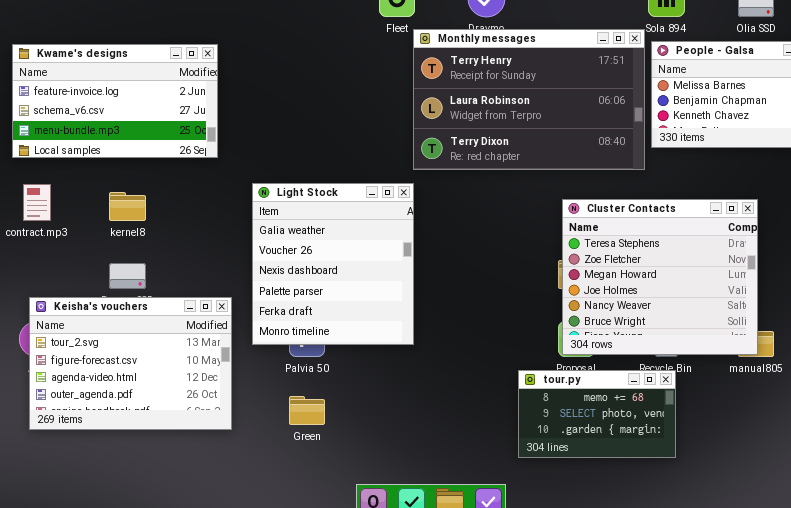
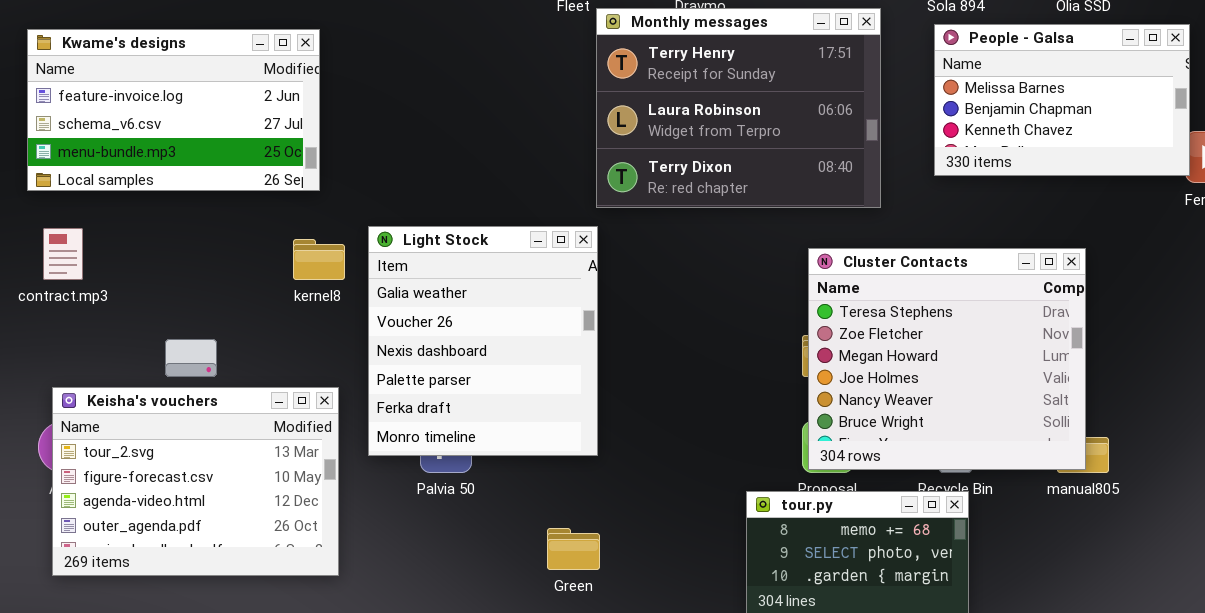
Monthly messages: [413,29,645,170] -> [596,8,881,208], resized
kernel8: [109,192,146,221] -> [293,239,345,280], moved
Green: [289,396,325,425] -> [547,528,600,570], moved

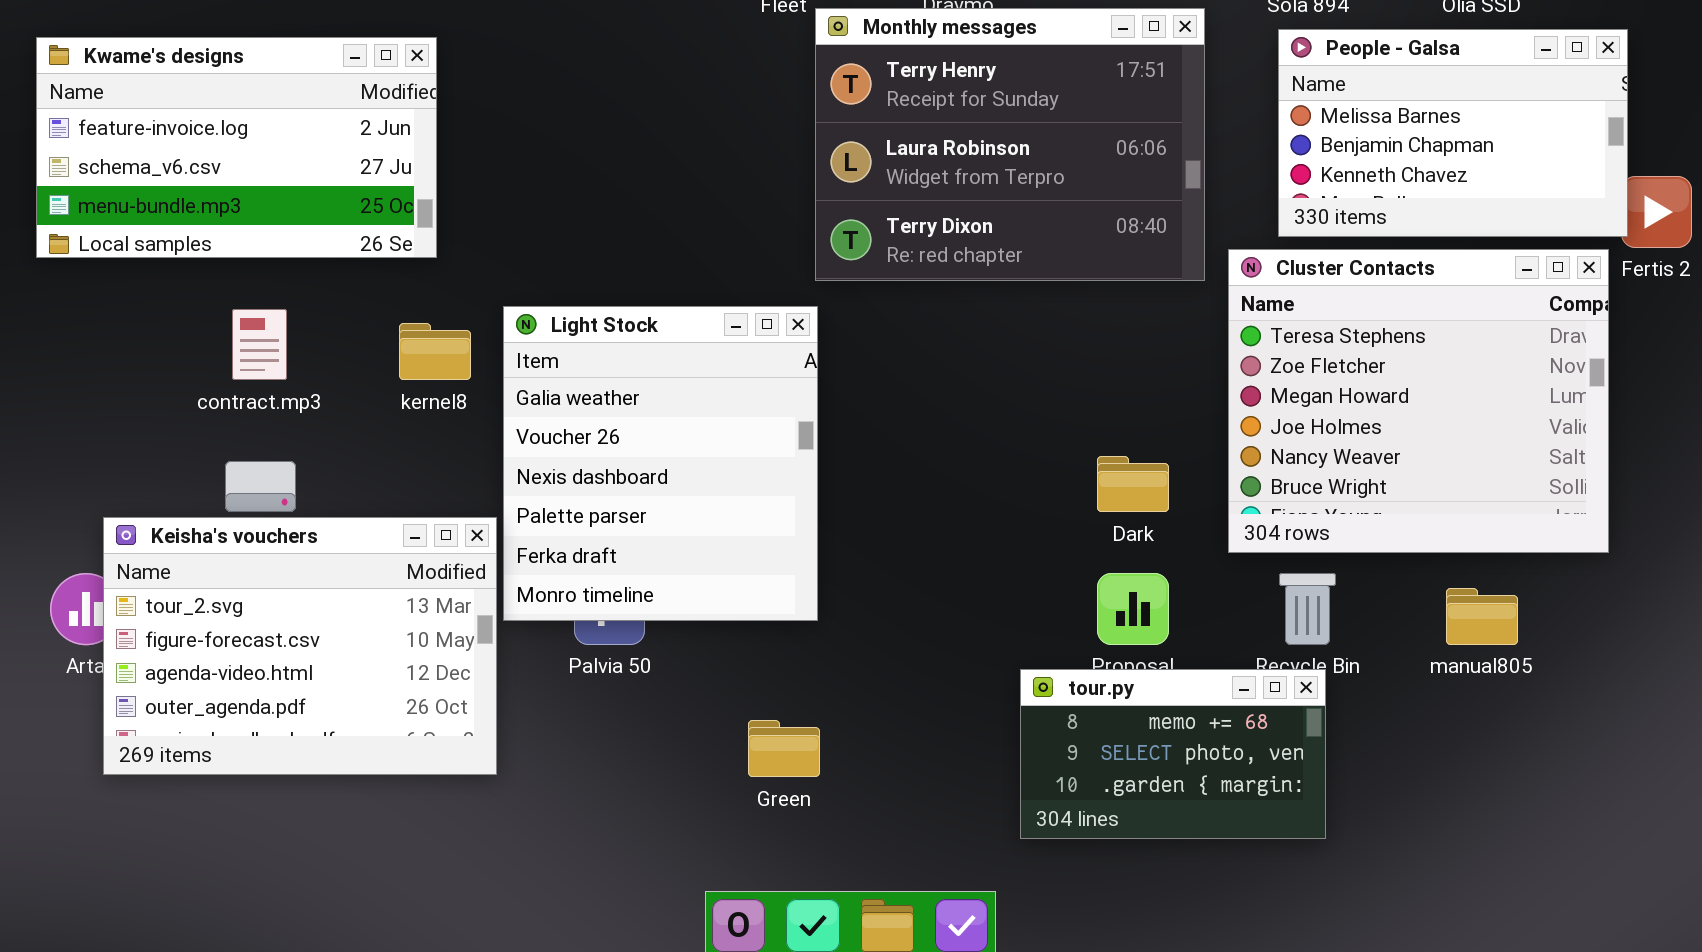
contract.mp3: [43,228,83,280] -> [232,309,287,380], moved
Cluster Contacts: [808,248,1086,470] -> [1228,249,1609,553], moved
Keisha's vouchers: [52,387,339,576] -> [103,517,497,775], moved

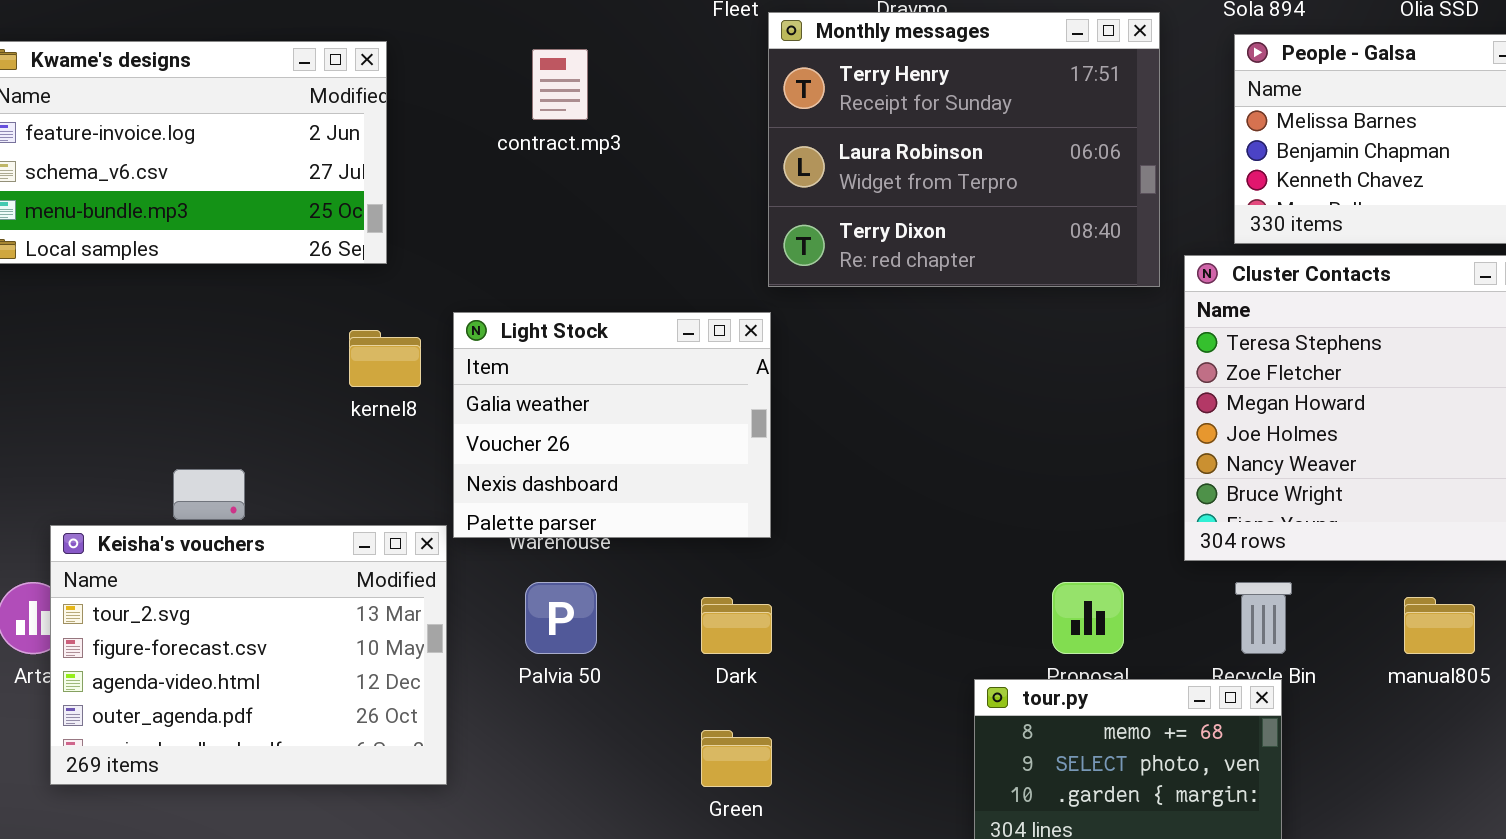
Light Stock: [503,306,818,621] -> [453,312,771,538], resized
contract.mp3: [232,309,287,380] -> [532,49,588,120], moved
Dark: [1097,456,1169,512] -> [701,597,772,654], moved

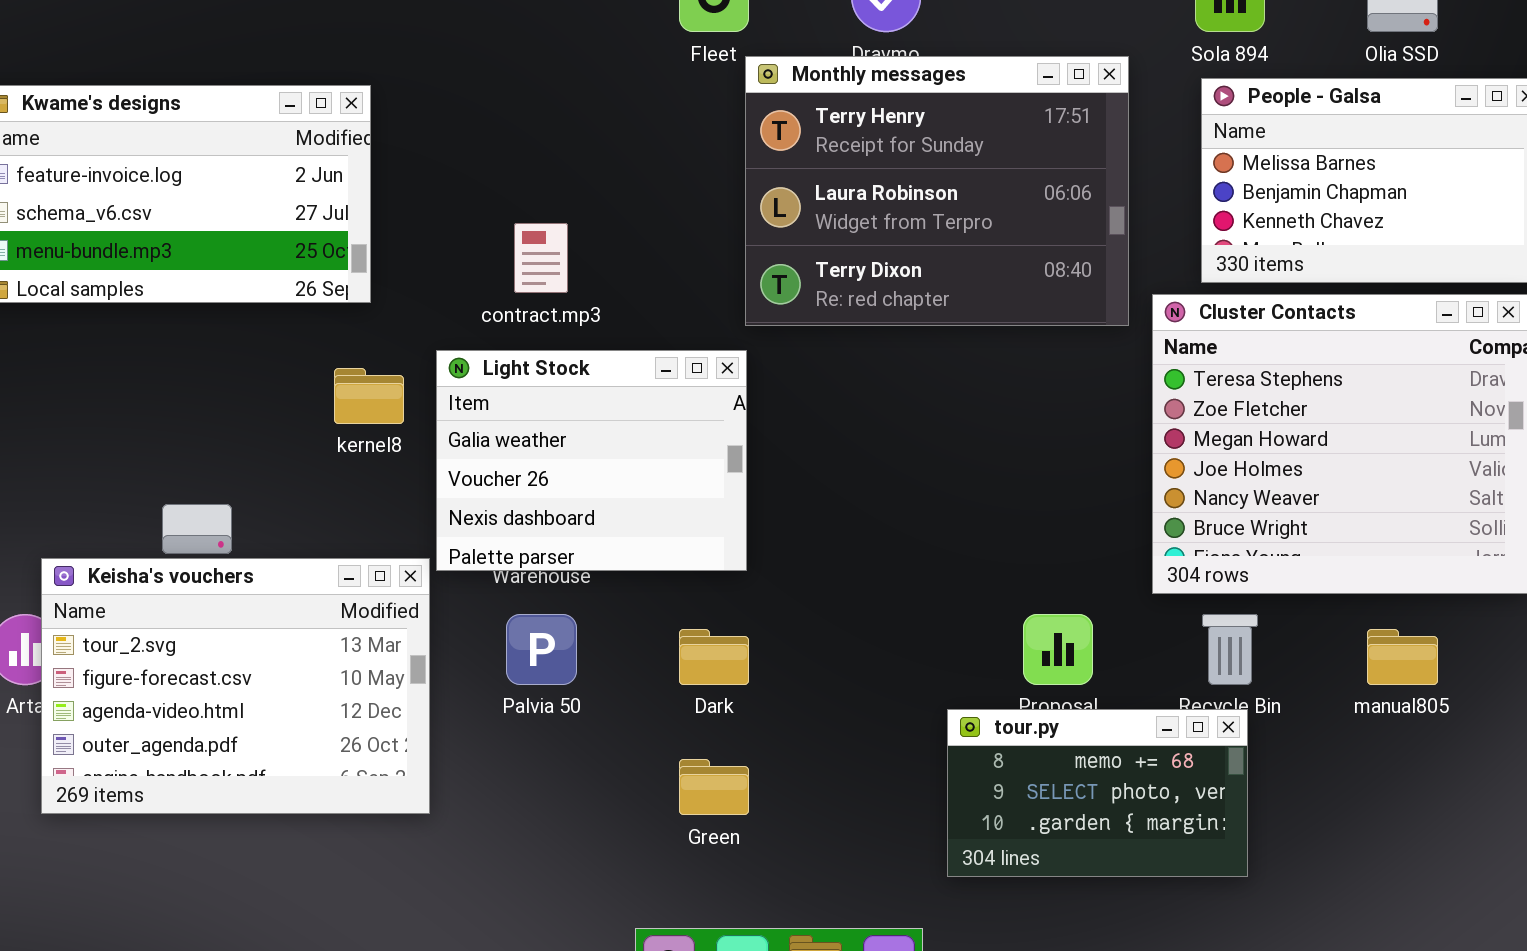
contract.mp3: [532,49,588,120] -> [514,223,568,293], moved

